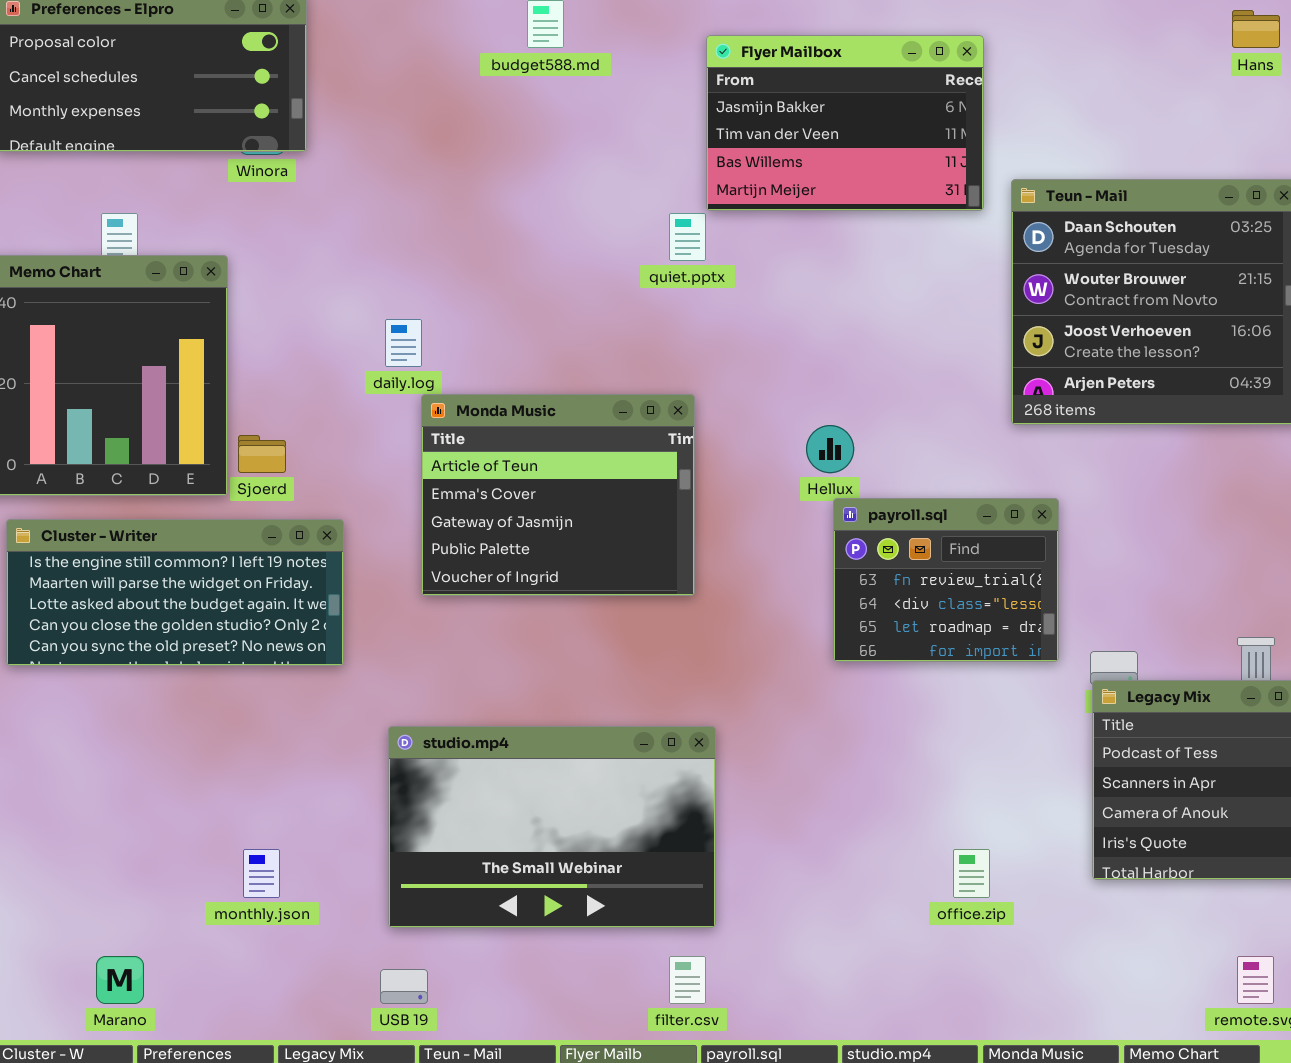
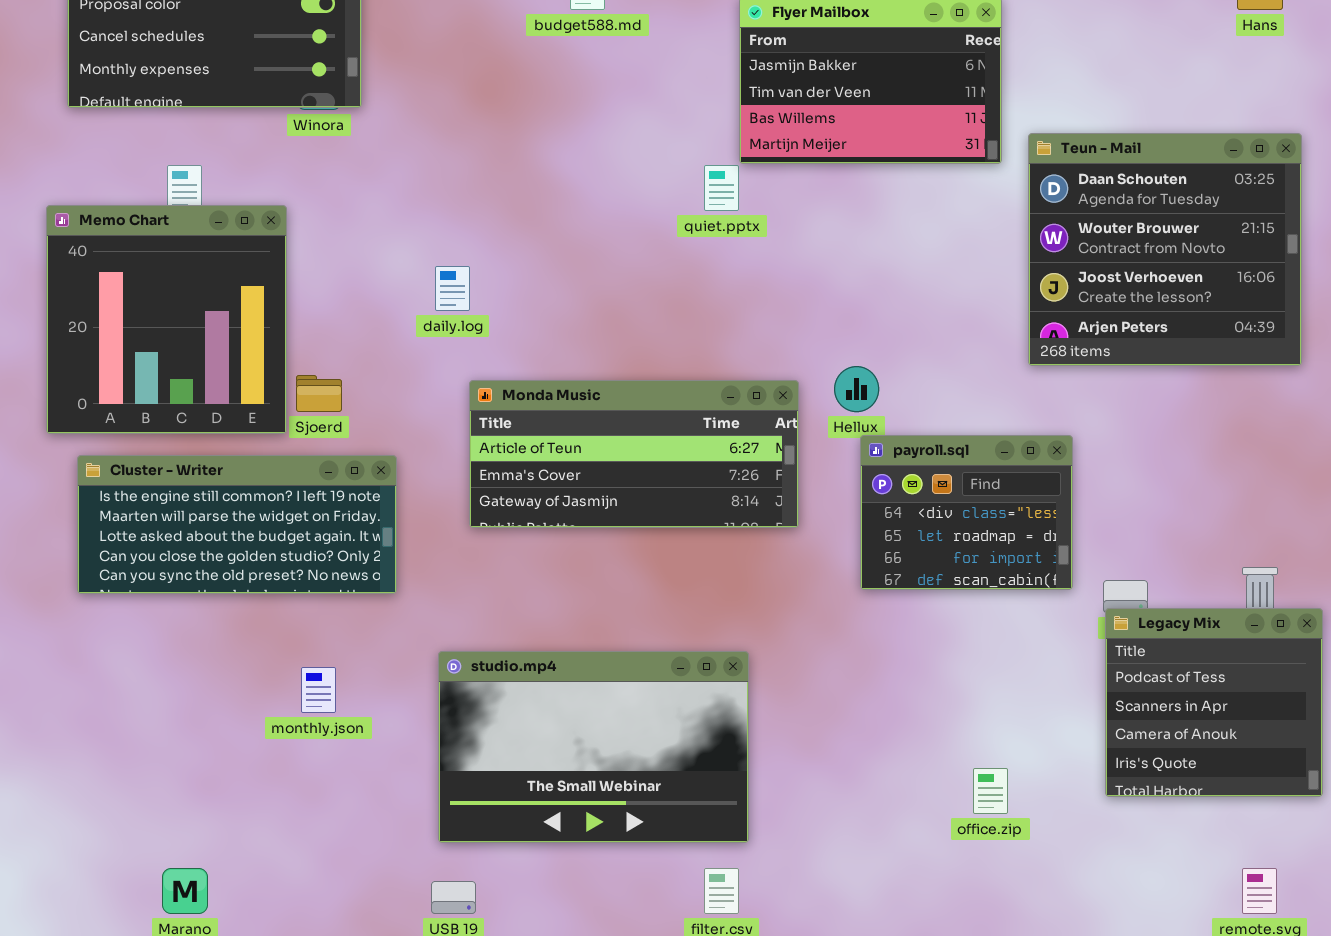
Monda Music: [421,394,695,596] -> [469,380,799,528], resized
payroll.sql: [833,498,1059,662] -> [860,435,1073,590], scrolled down 1 row
monthly.json: [243,849,280,898] -> [301,667,336,713], moved

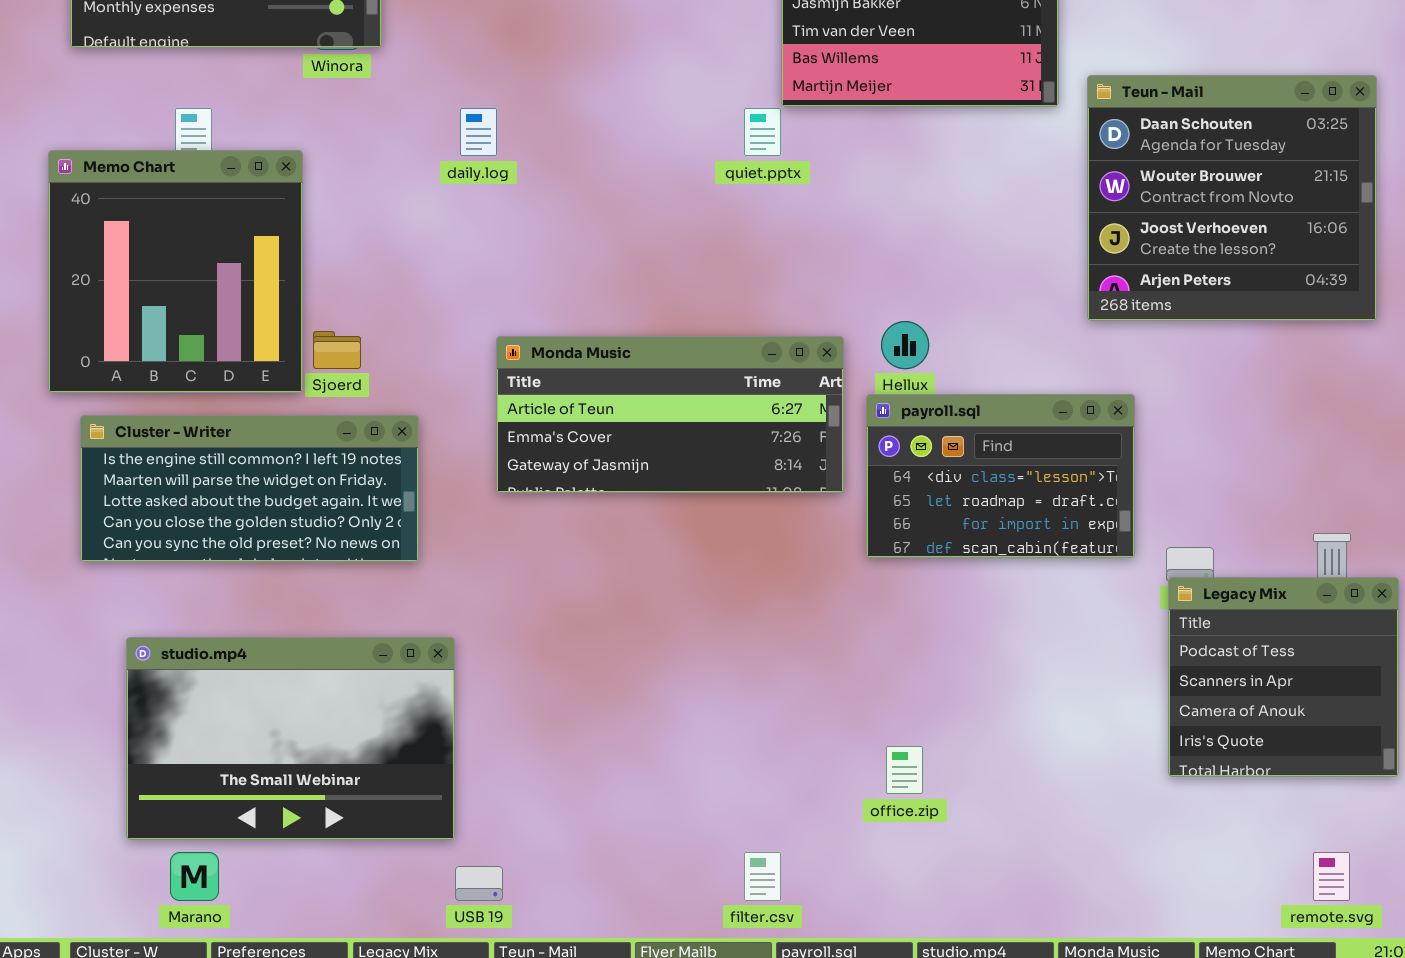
daily.log: [435,266,470,311] -> [460,108,497,156], moved
payroll.sql: [860,435,1073,590] -> [866,394,1135,558], resized
studio.mp4: [438,651,749,843] -> [126,637,455,840], moved
office.zip: [973,768,1008,814] -> [886,746,923,794], moved

